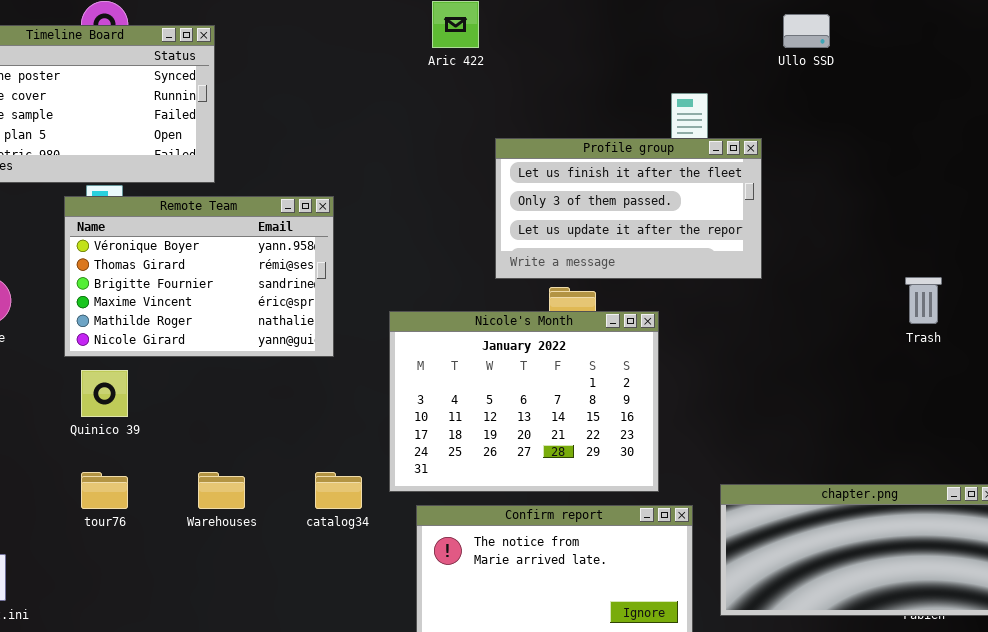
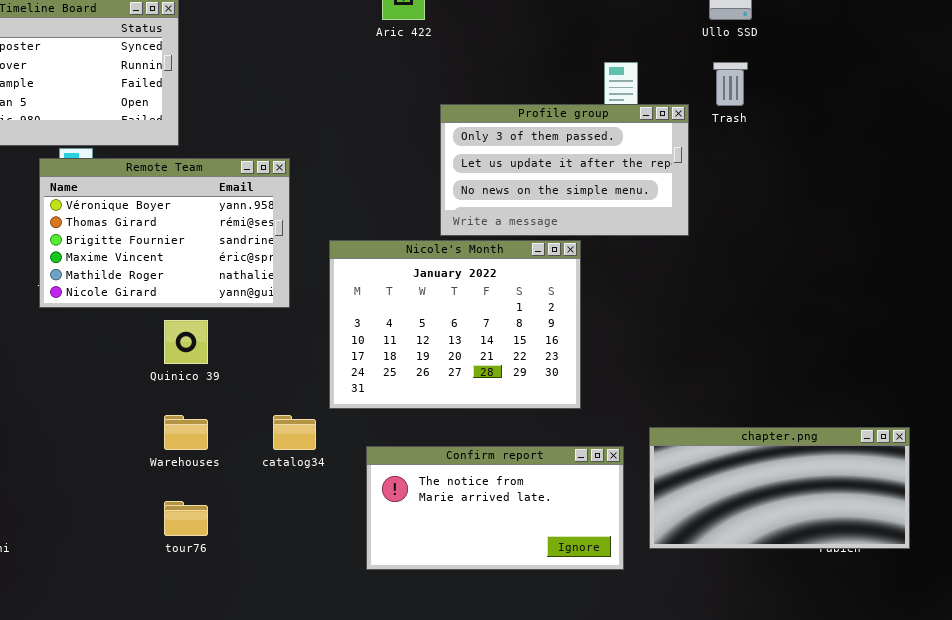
Profile group: [495,138,762,279] -> [440,104,689,236], scrolled down 1 row
Trash: [905,277,942,324] -> [713,62,748,106], moved
Nicole's Month: [389,311,659,492] -> [329,240,581,409], moved
Quinico 39: [81,370,128,417] -> [164,320,208,364], moved
tour76: [81,472,128,509] -> [164,501,208,536], moved

